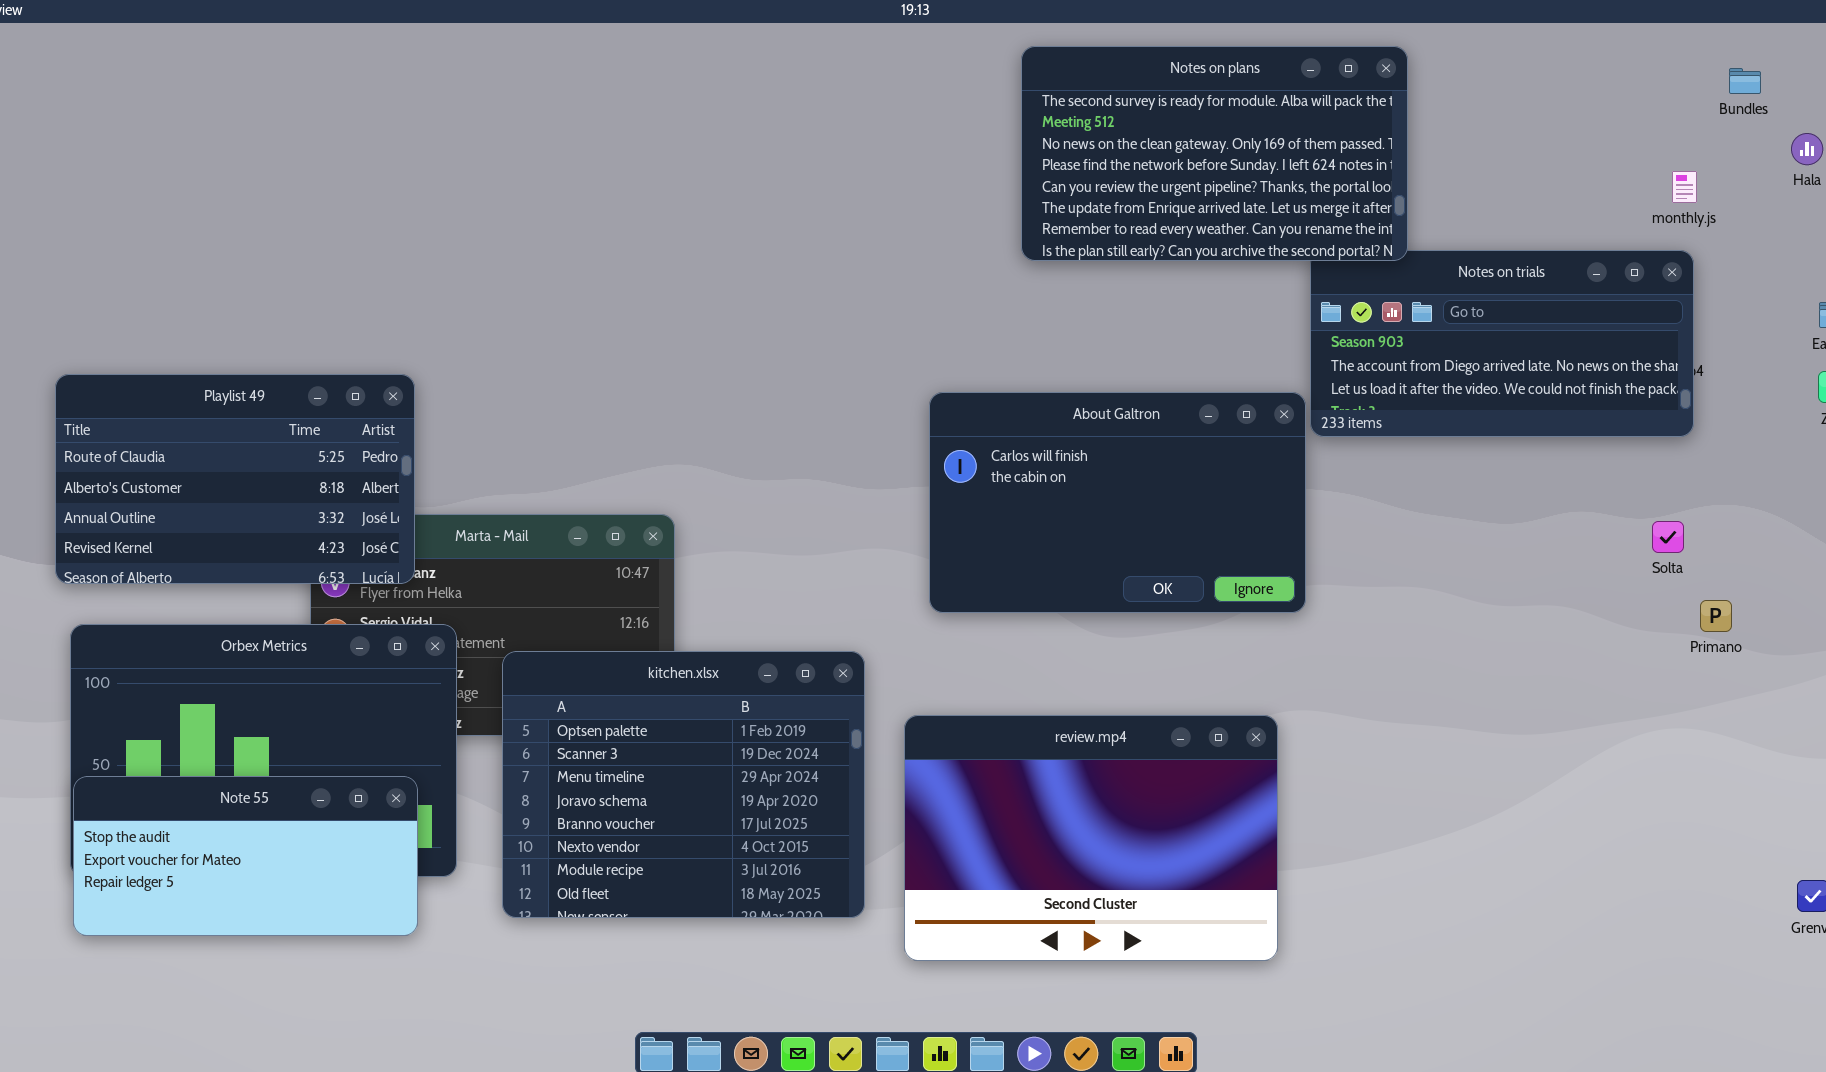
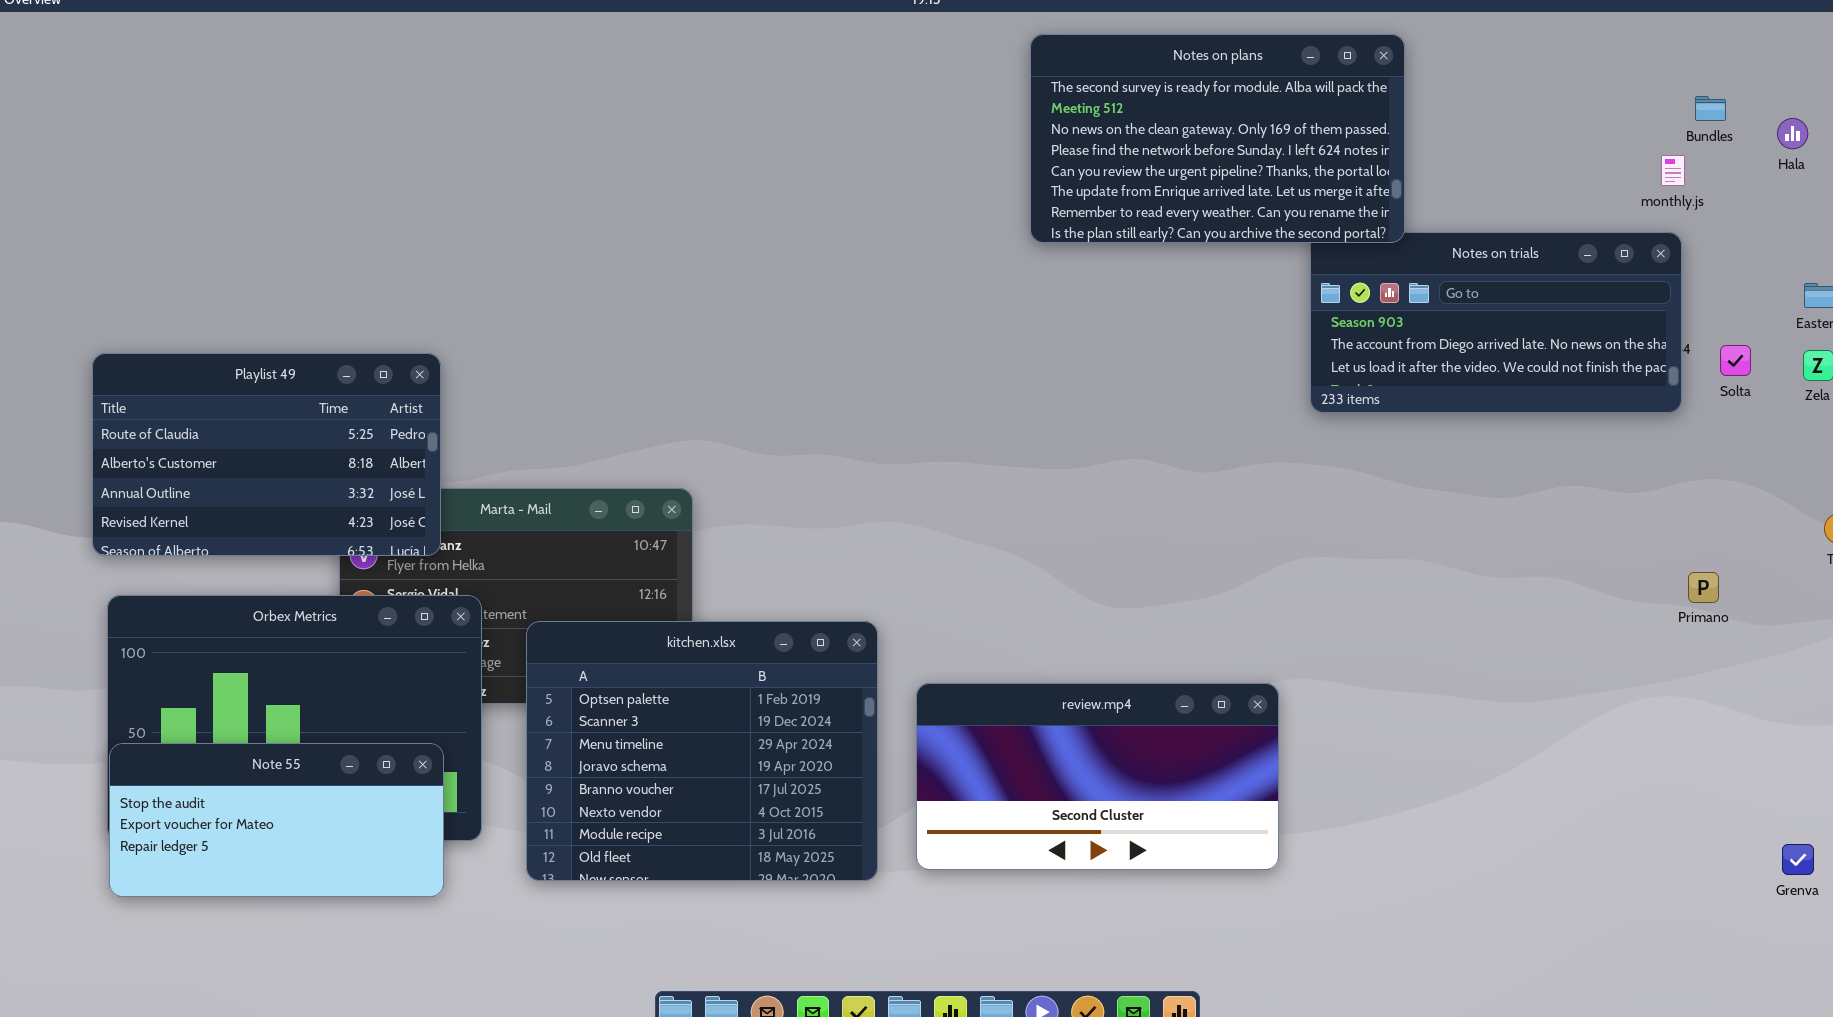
Bundles: [1729,68,1761,94] -> [1695,96,1726,121], moved
About Galtron: [929,392,1306,613] -> none, closed
Solta: [1652,521,1684,553] -> [1720,345,1751,376], moved
review.mp4: [904,715,1278,961] -> [916,683,1279,870], resized

